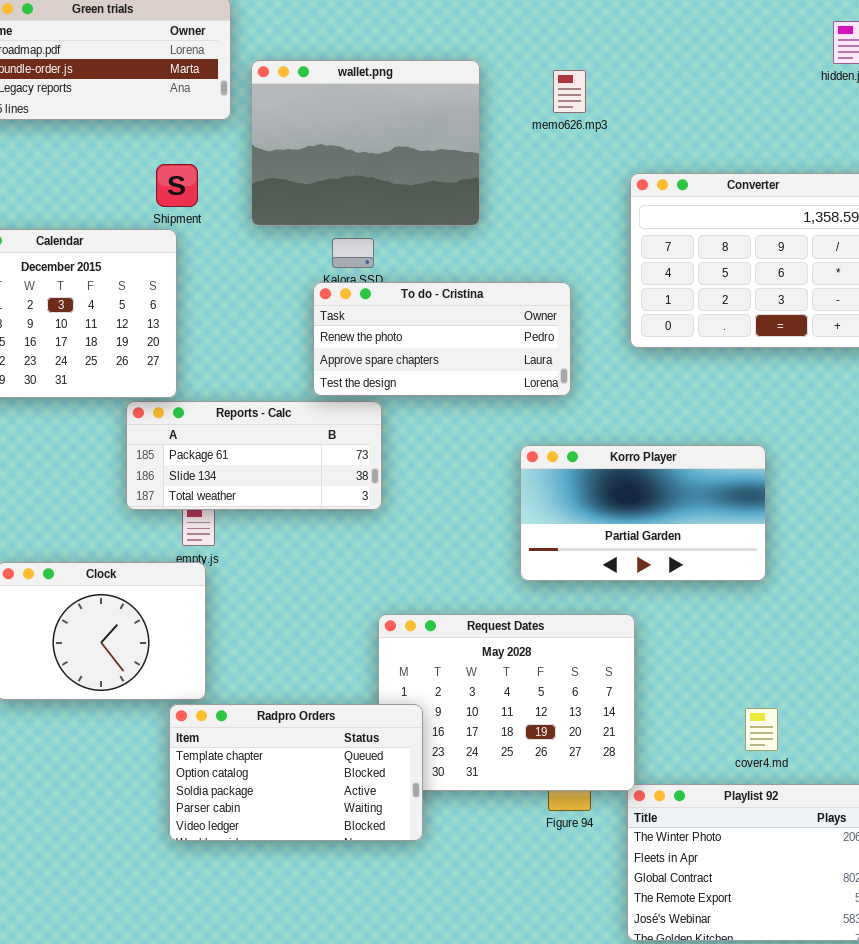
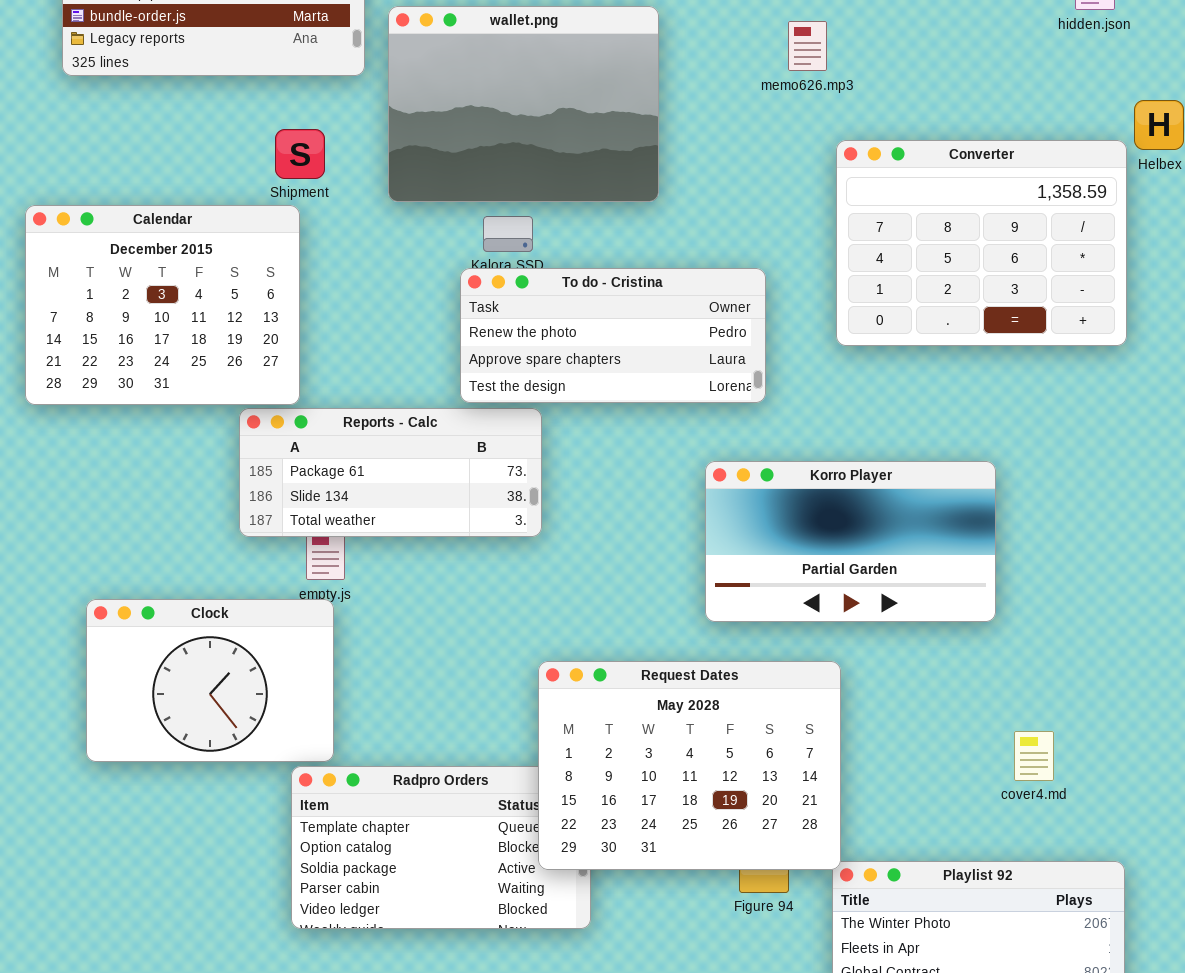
memo626.mp3: [553,70,586,113] -> [788,21,827,71], moved
Request Dates: [378,614,635,791] -> [538,661,841,870], raised
cover4.md: [745,708,778,751] -> [1014,731,1054,781], moved

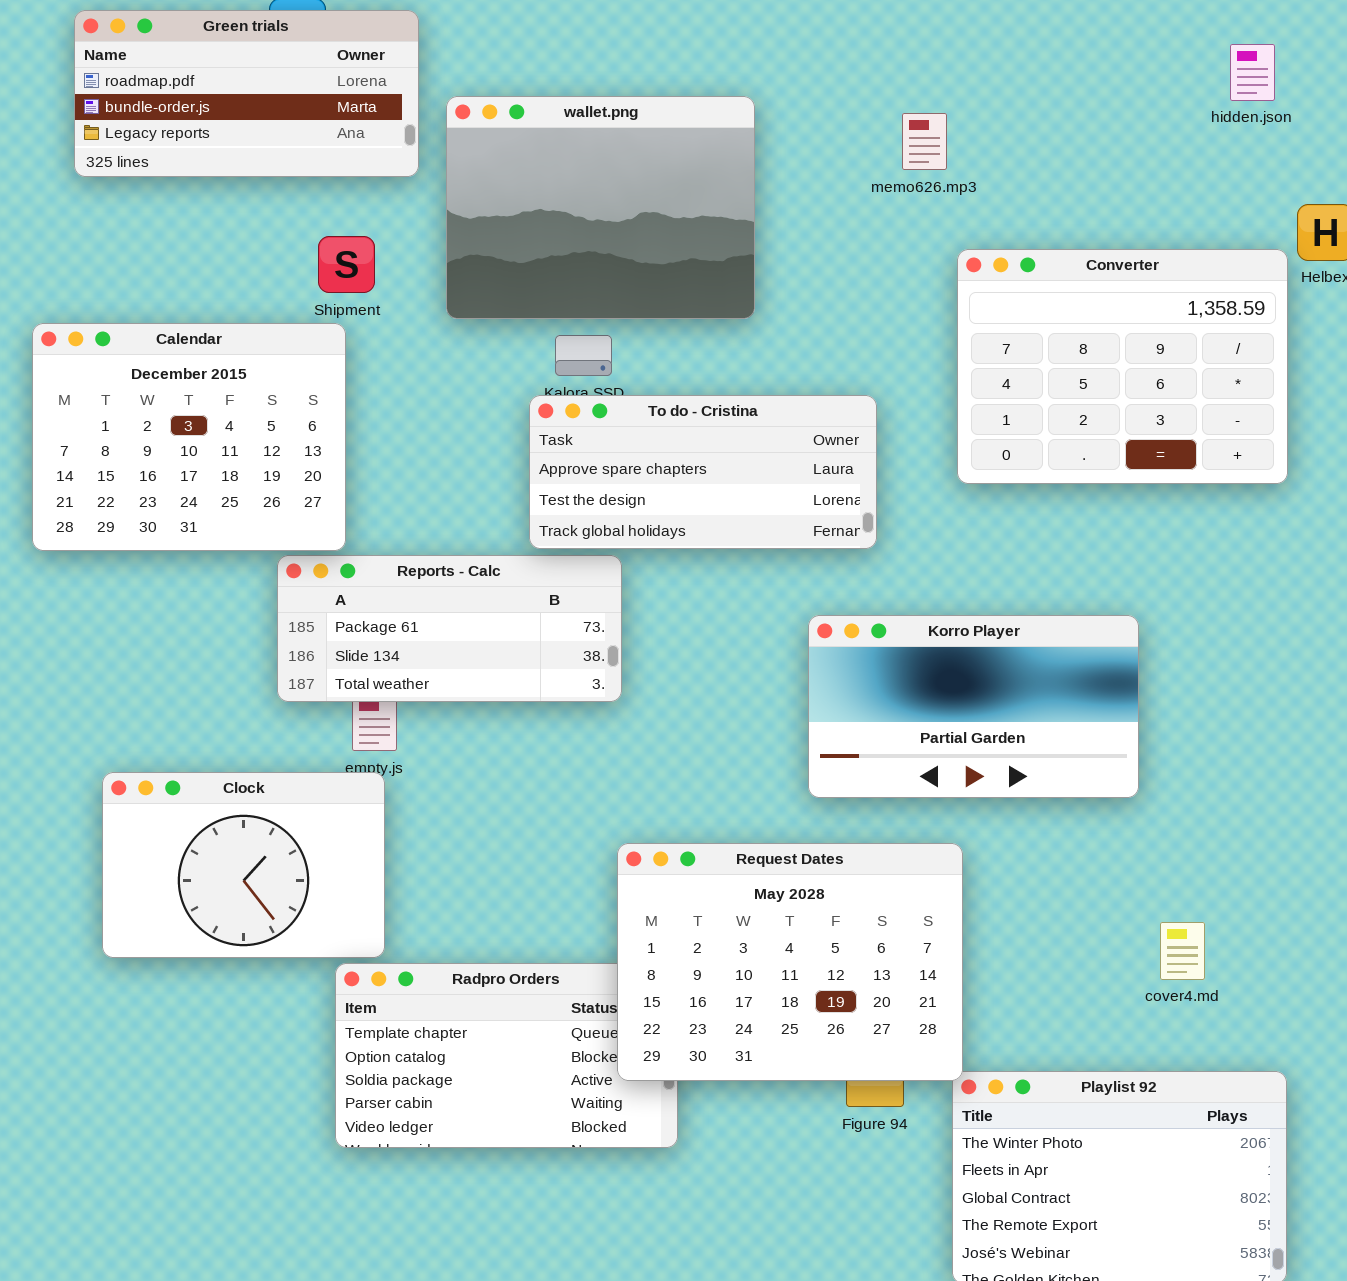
To do - Cristina: [460,268,766,403] -> [529,395,877,549], scrolled down 1 row

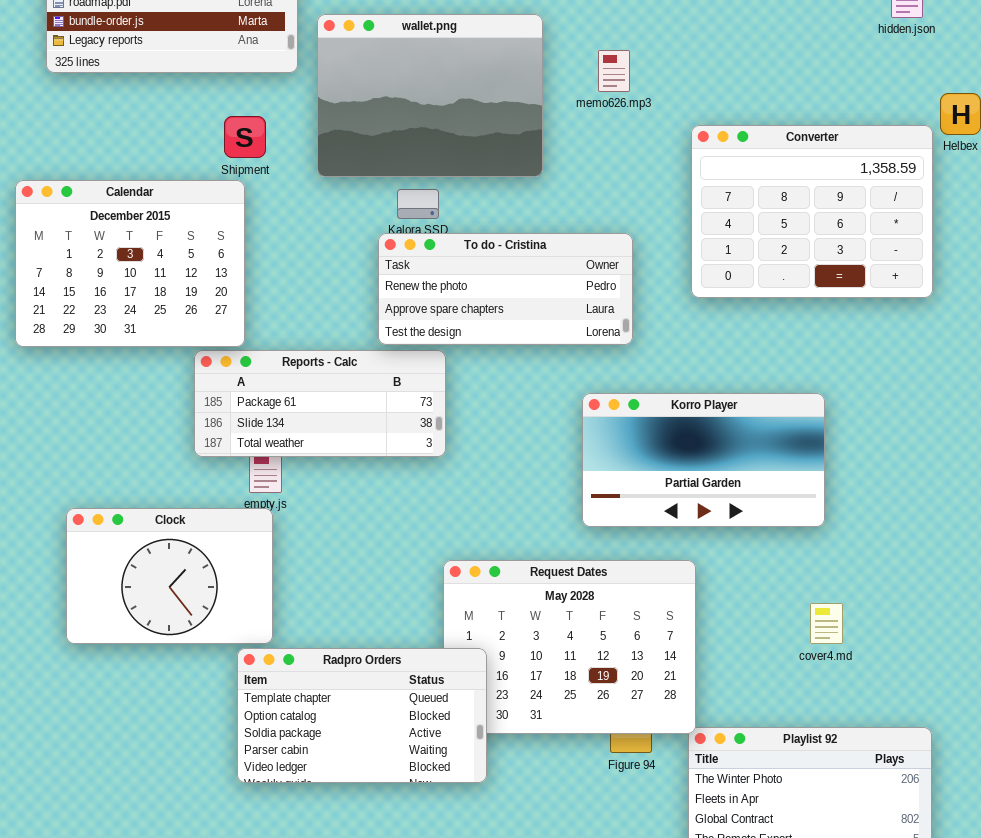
memo626.mp3: [902,113,947,170] -> [598,50,630,92], moved
To do - Cristina: [529,395,877,549] -> [378,233,633,345], scrolled up 1 row
cover4.md: [1160,922,1205,980] -> [810,603,843,644], moved
Radpro Orders: [335,963,678,1148] -> [237,648,487,783], raised

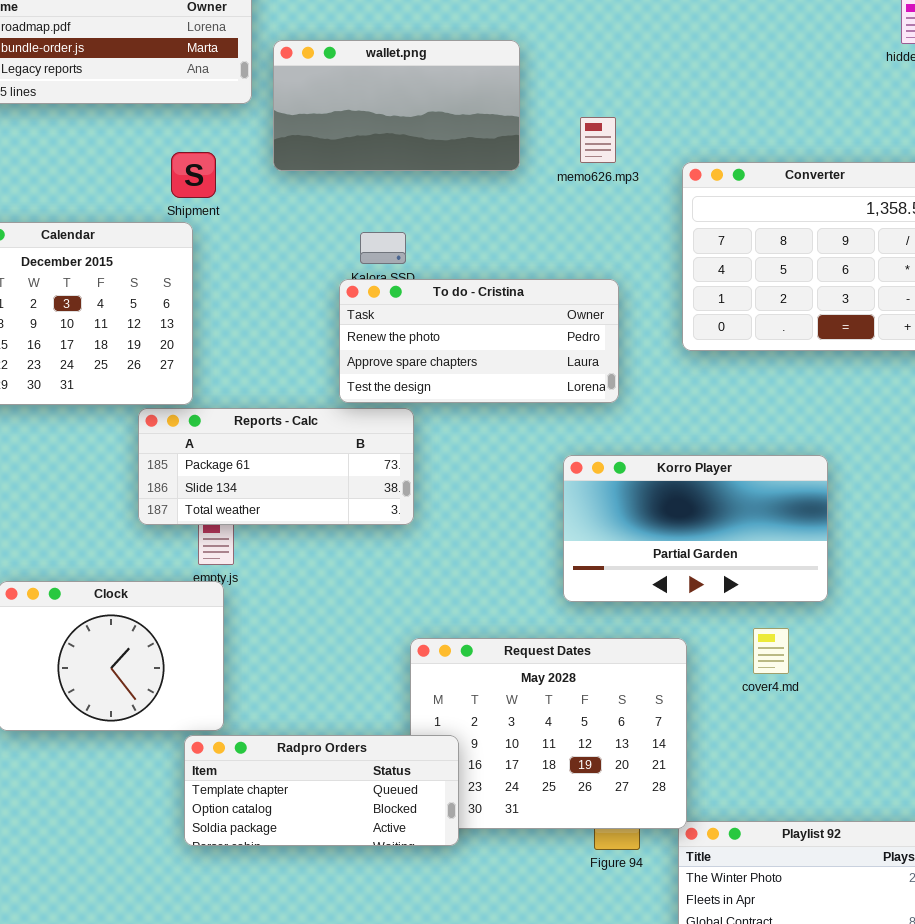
wallet.png: [317,14,543,177] -> [273,40,520,171], resized
memo626.mp3: [598,50,630,92] -> [580,117,616,163], moved
cover4.md: [810,603,843,644] -> [753,628,789,674], moved
Radpro Orders: [237,648,487,783] -> [184,735,459,846], resized

